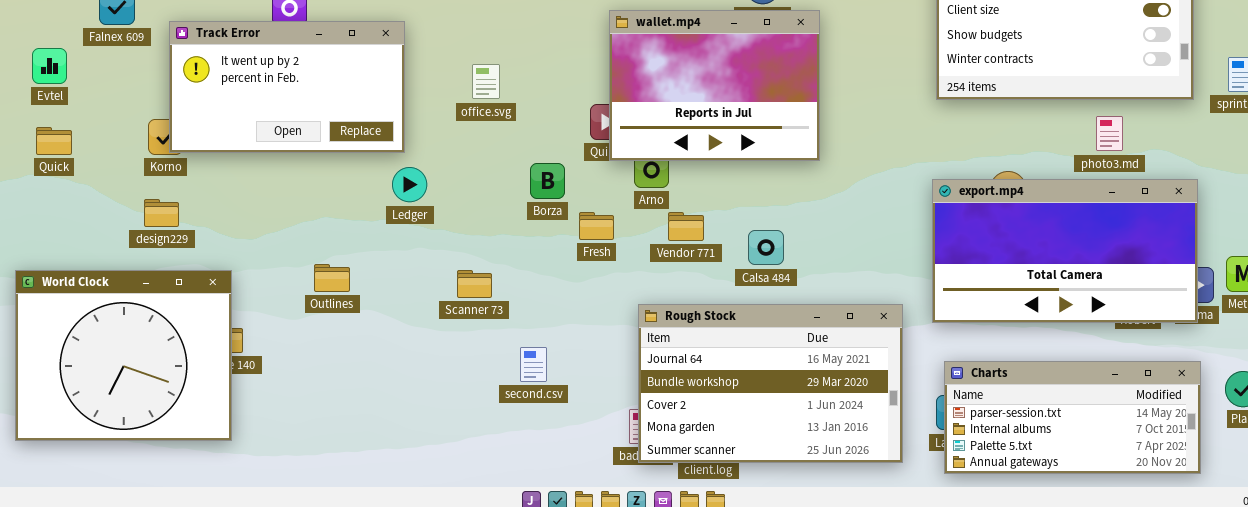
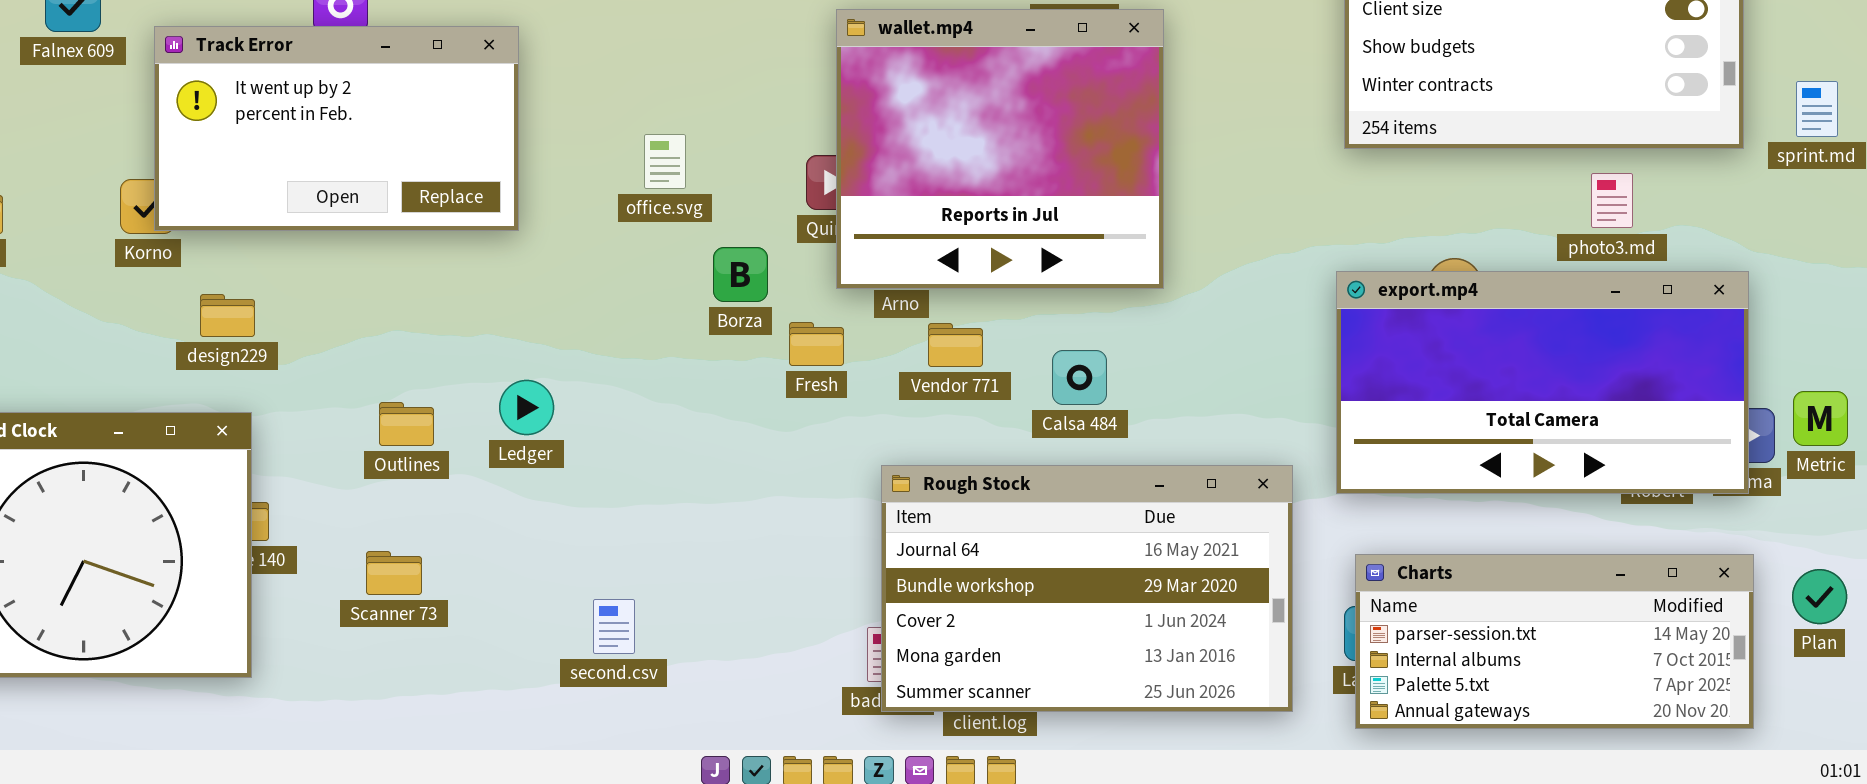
wallet.mp4: [609,10,820,161] -> [836,9,1164,289], resized
office.svg: [472,64,500,99] -> [644,134,686,189], moved
Ledger: [392,167,427,202] -> [499,380,554,435], moved
design229: [144,199,179,227] -> [200,294,255,337], moved
Scanner 73: [457,270,492,298] -> [366,551,422,595], moved
second.csv: [520,347,547,382] -> [593,599,635,654], moved

